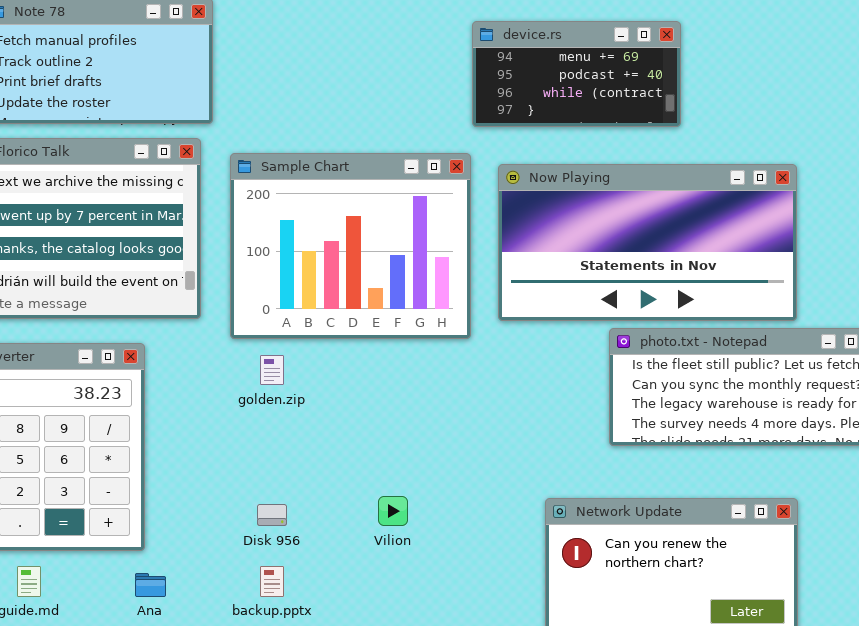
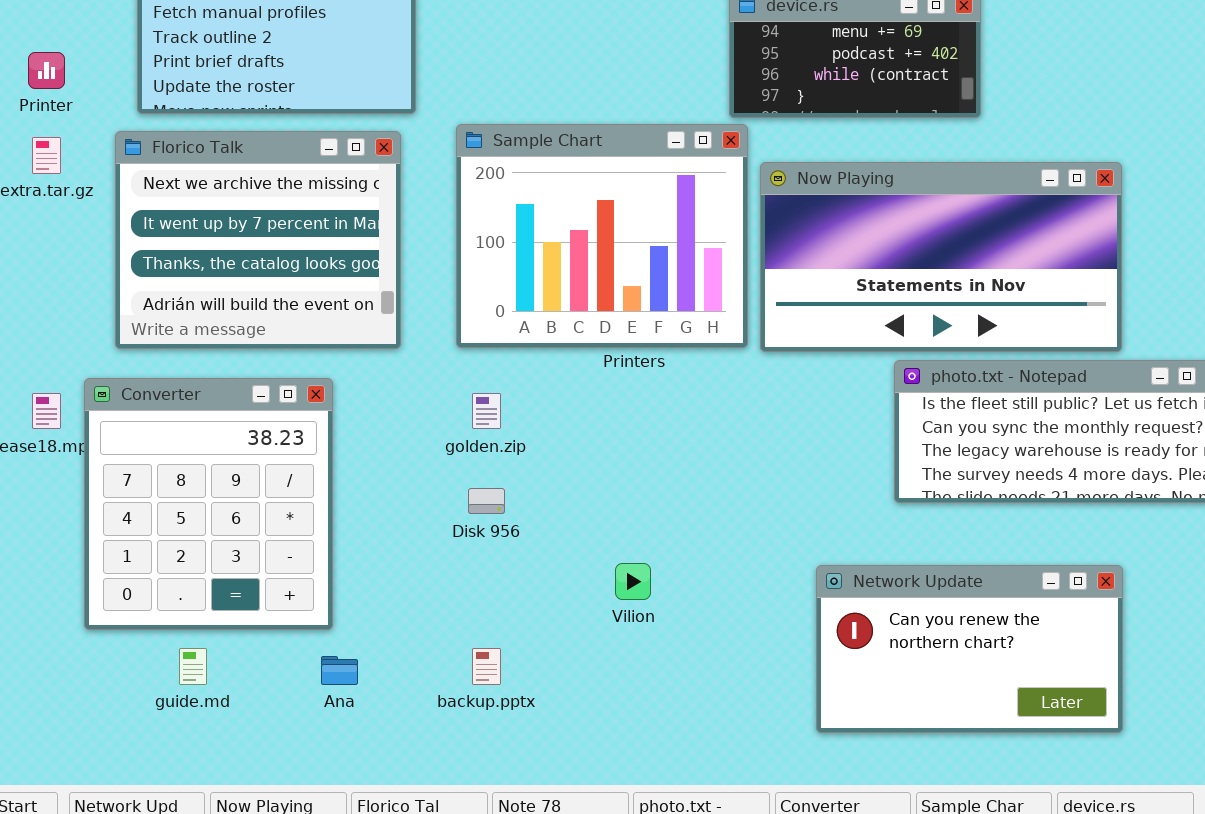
Sample Chart: [230,153,471,339] -> [456,124,748,348], moved
Disk 956: [257,504,287,526] -> [468,488,505,514], moved

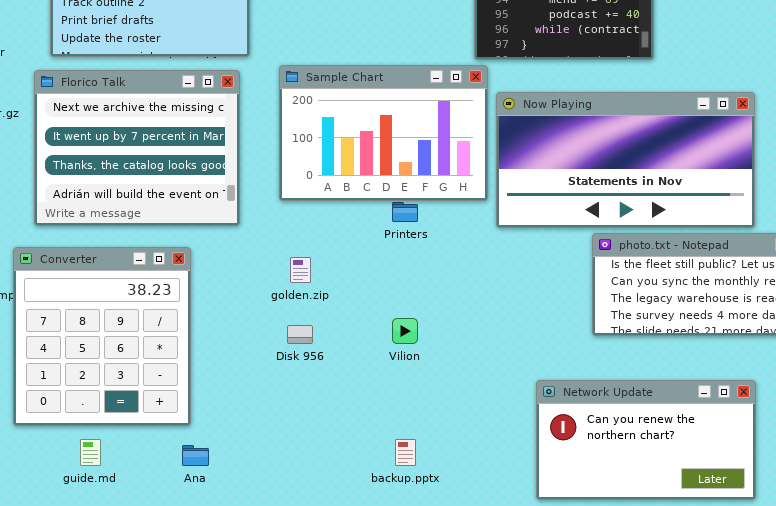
Sample Chart: [456,124,748,348] -> [279,65,488,201], resized
Vilion: [615,563,651,600] -> [392,318,418,344], moved
backup.pptx: [472,648,501,685] -> [395,439,416,466], moved

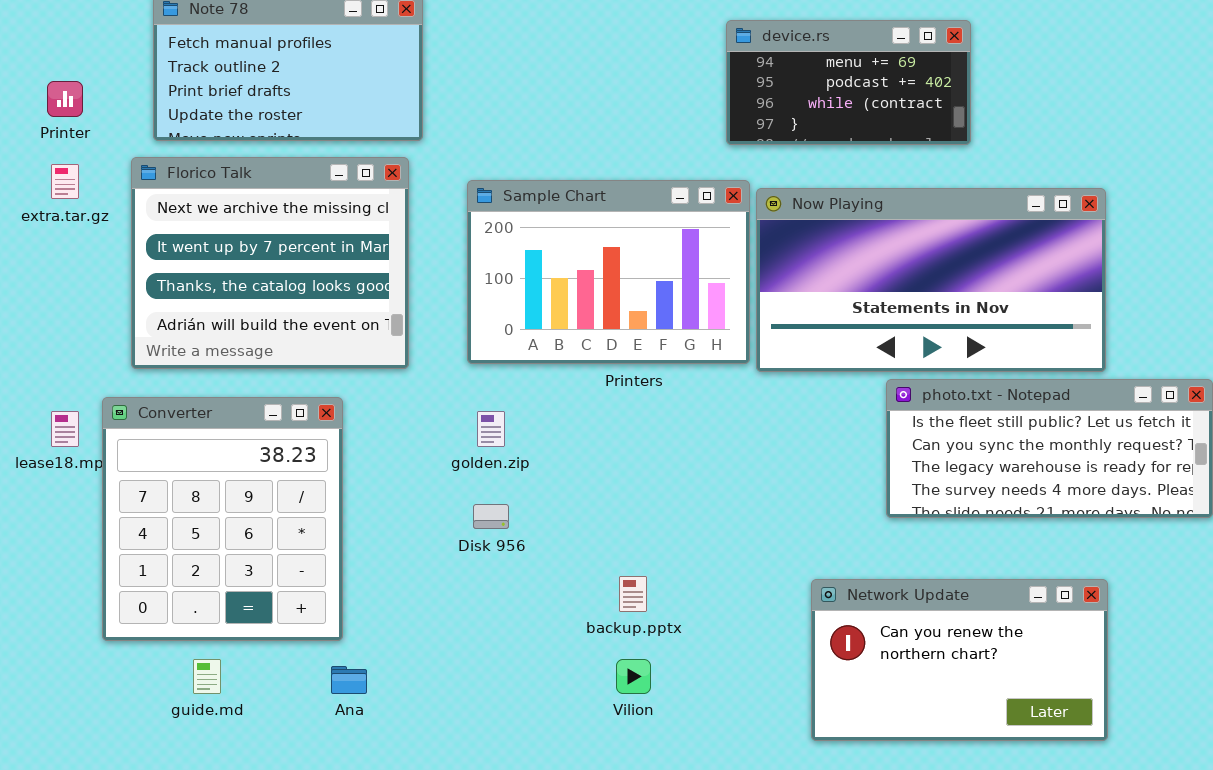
Sample Chart: [279,65,488,201] -> [467,180,750,364], moved
Vilion: [392,318,418,344] -> [616,659,651,694], moved
backup.pptx: [395,439,416,466] -> [619,576,647,612], moved

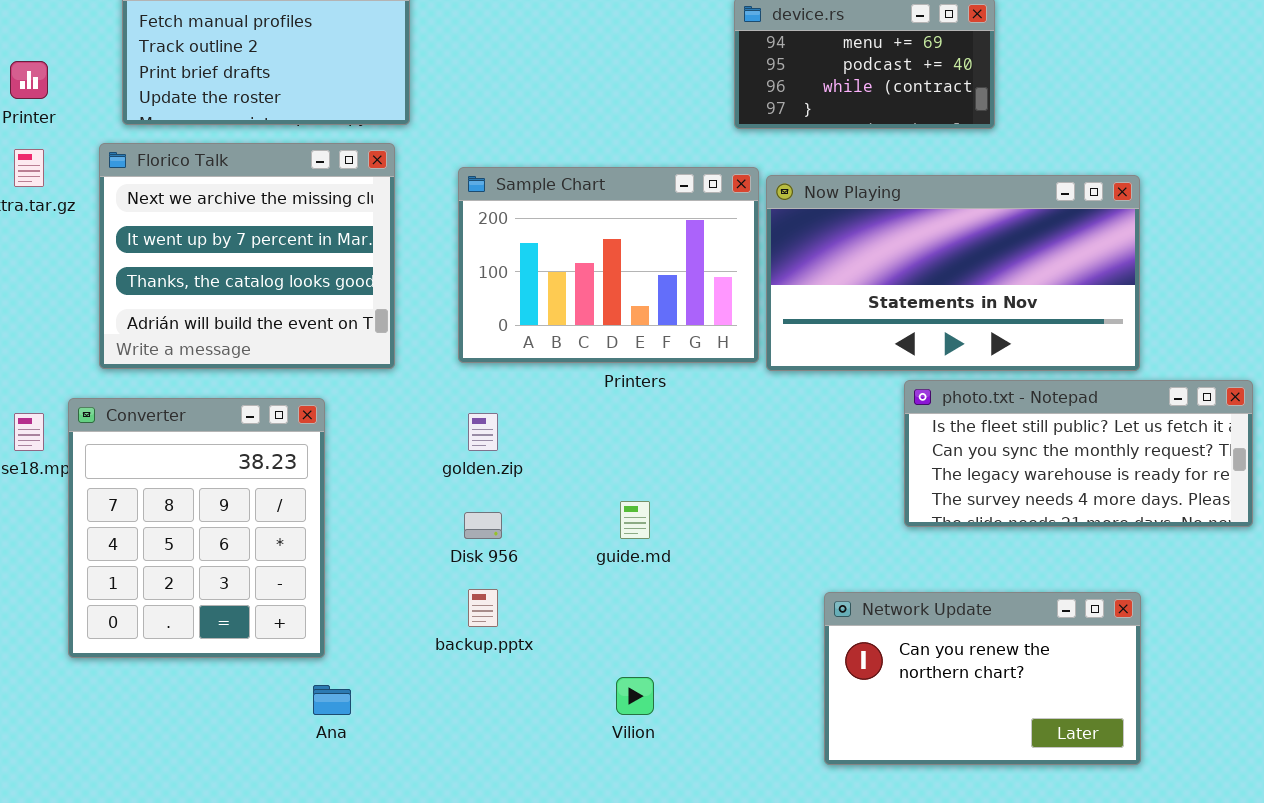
backup.pptx: [619,576,647,612] -> [468,589,498,627], moved
guide.md: [193,659,221,694] -> [620,501,650,539], moved

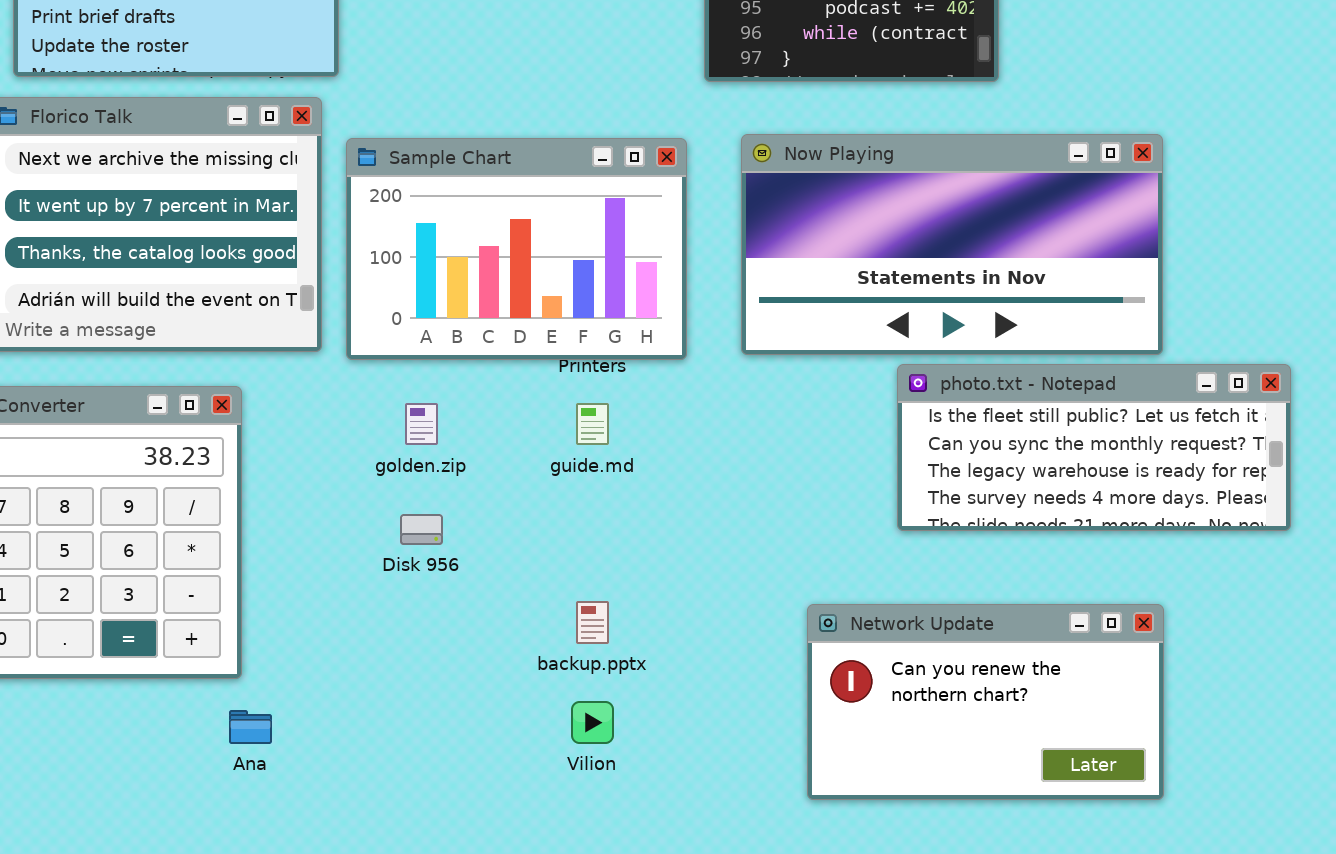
Sample Chart: [458,167,759,363] -> [346,138,687,360], moved
guide.md: [620,501,650,539] -> [576,403,609,445], moved
backup.pptx: [468,589,498,627] -> [576,601,609,644], moved

